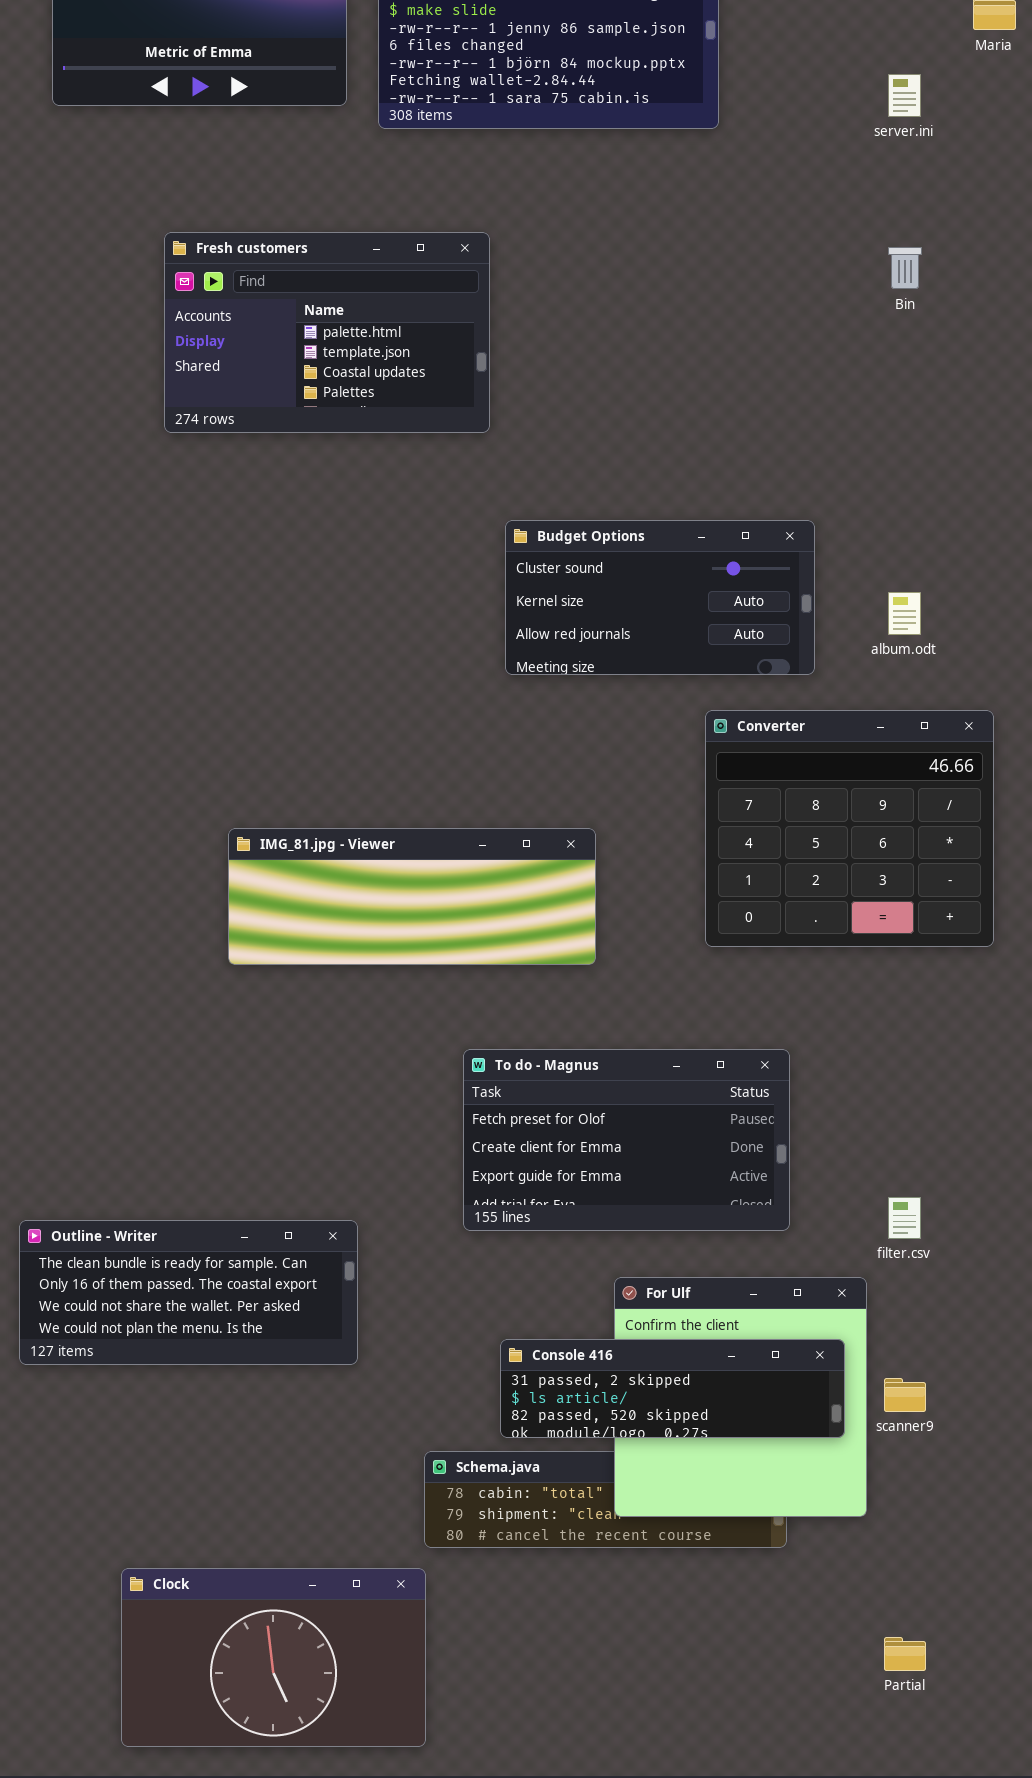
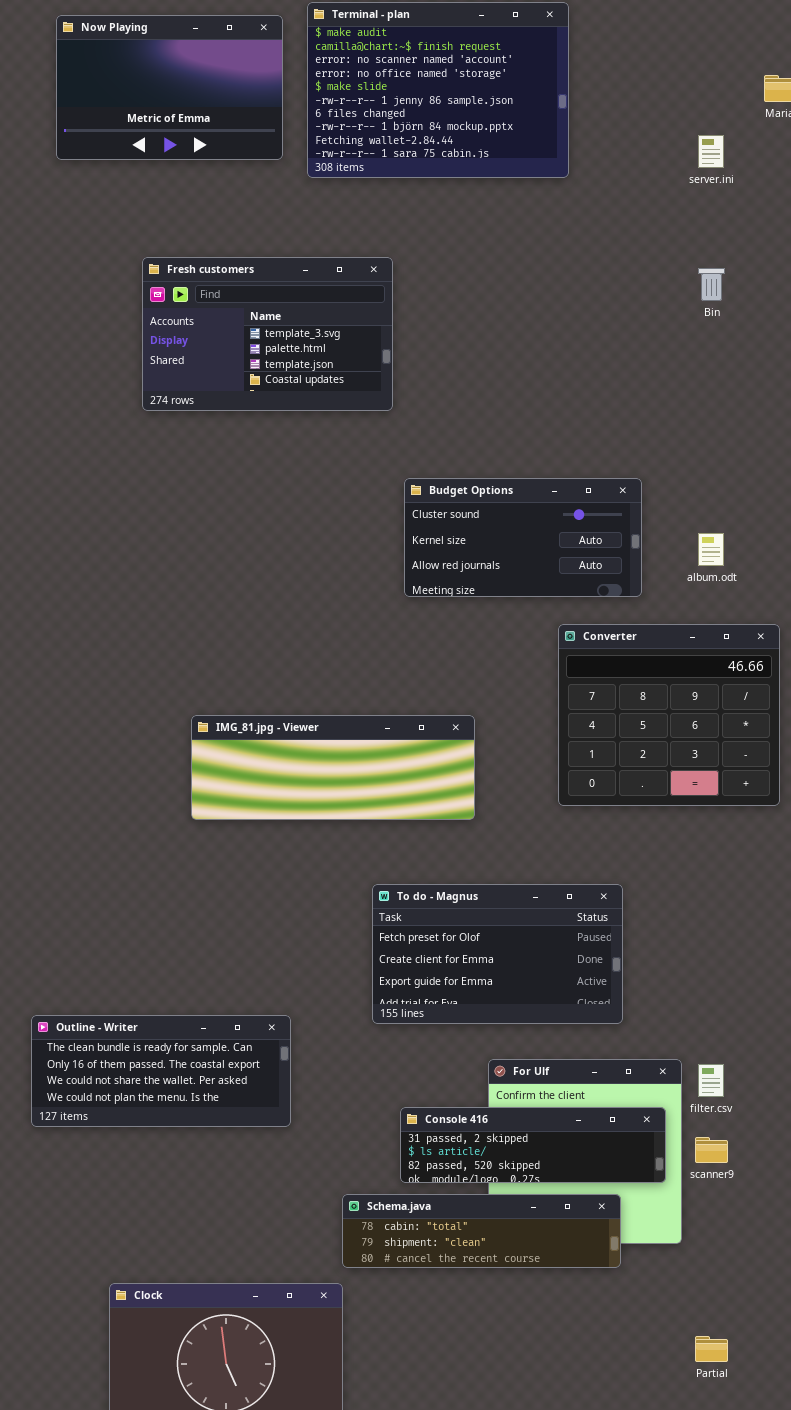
Fresh customers: [164,232,490,433] -> [142,257,393,411], scrolled up 1 row
filter.csv: [888,1197,921,1239] -> [698,1064,724,1097], moved
Schema.java: [424,1451,787,1548] -> [342,1194,621,1268], raised

